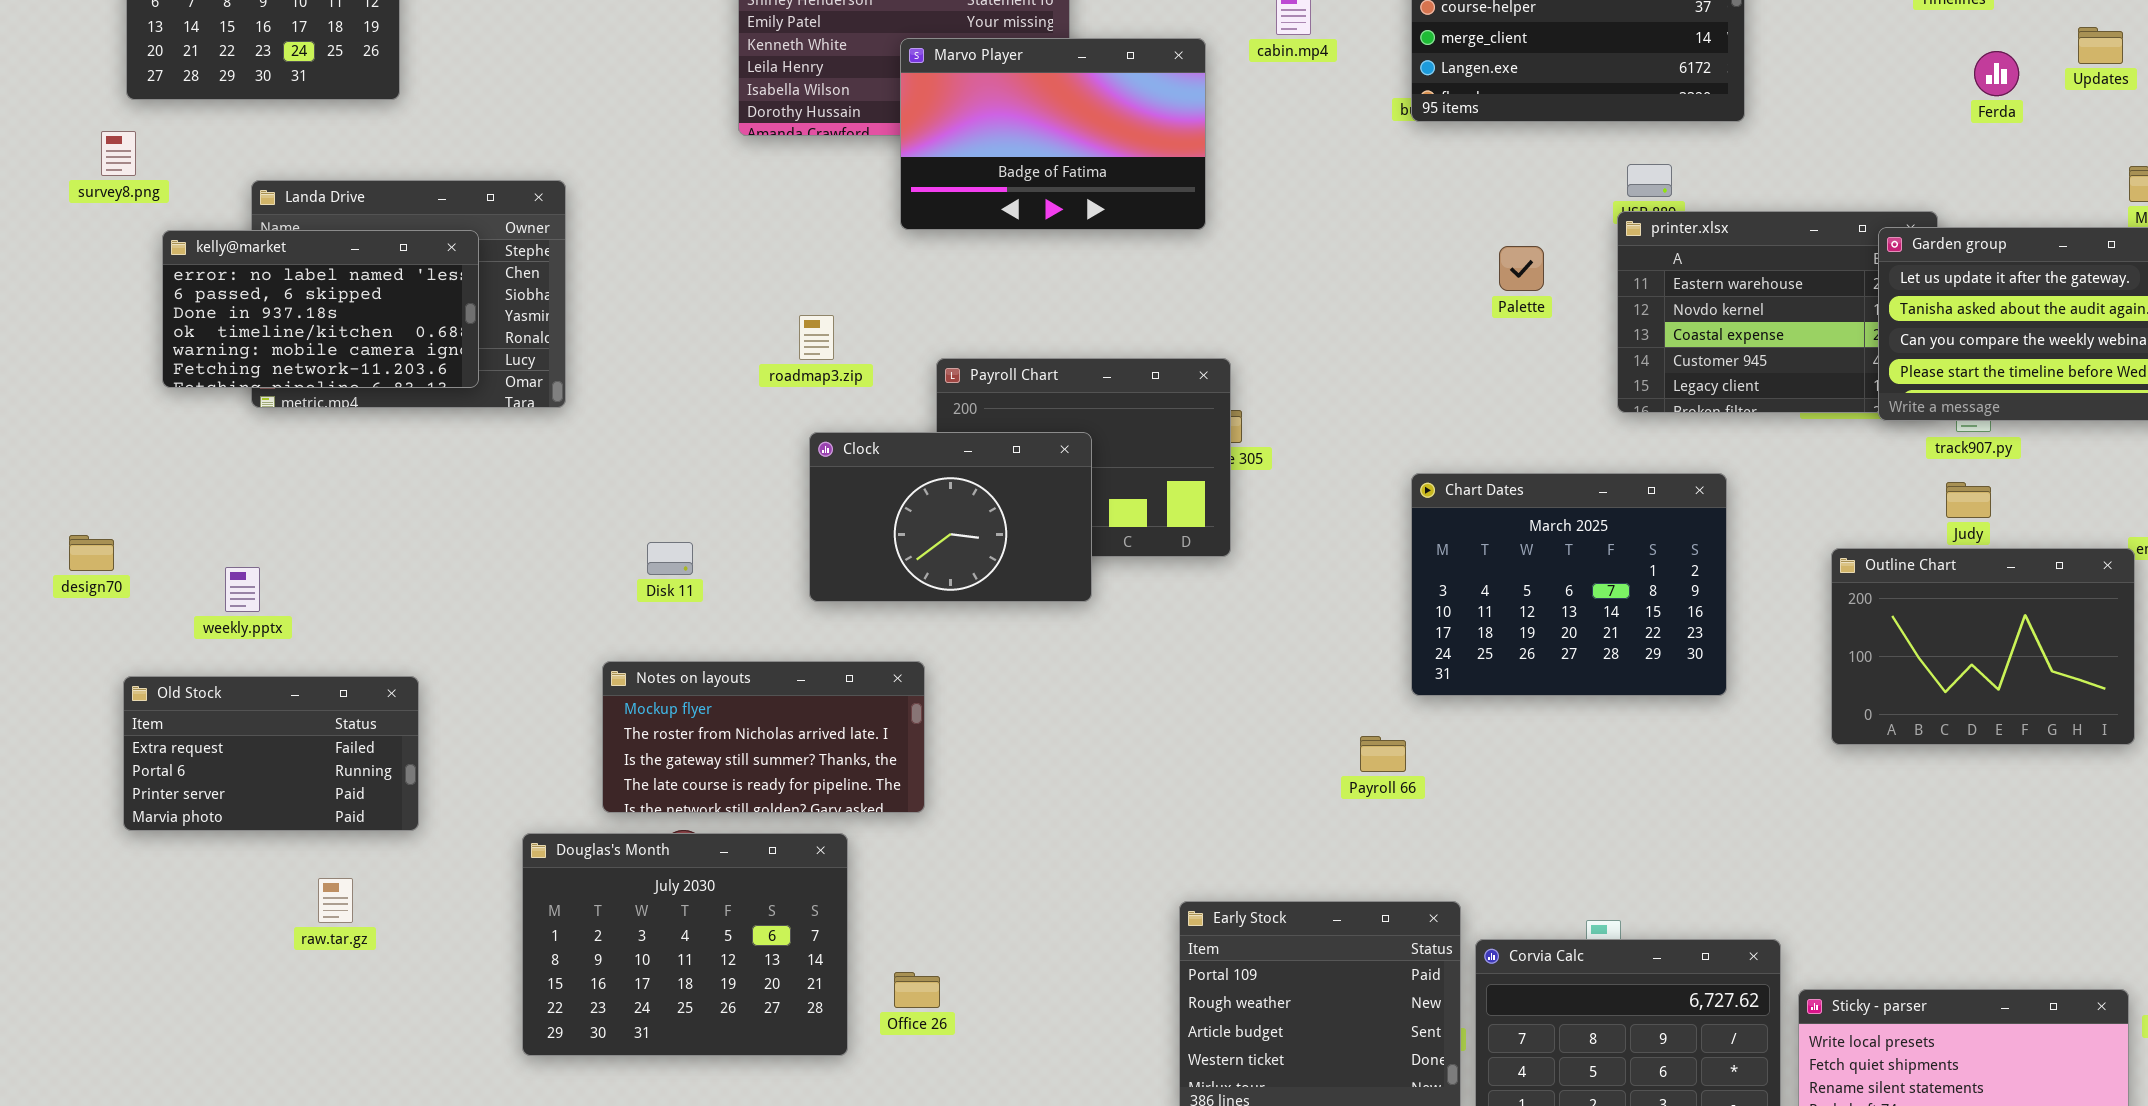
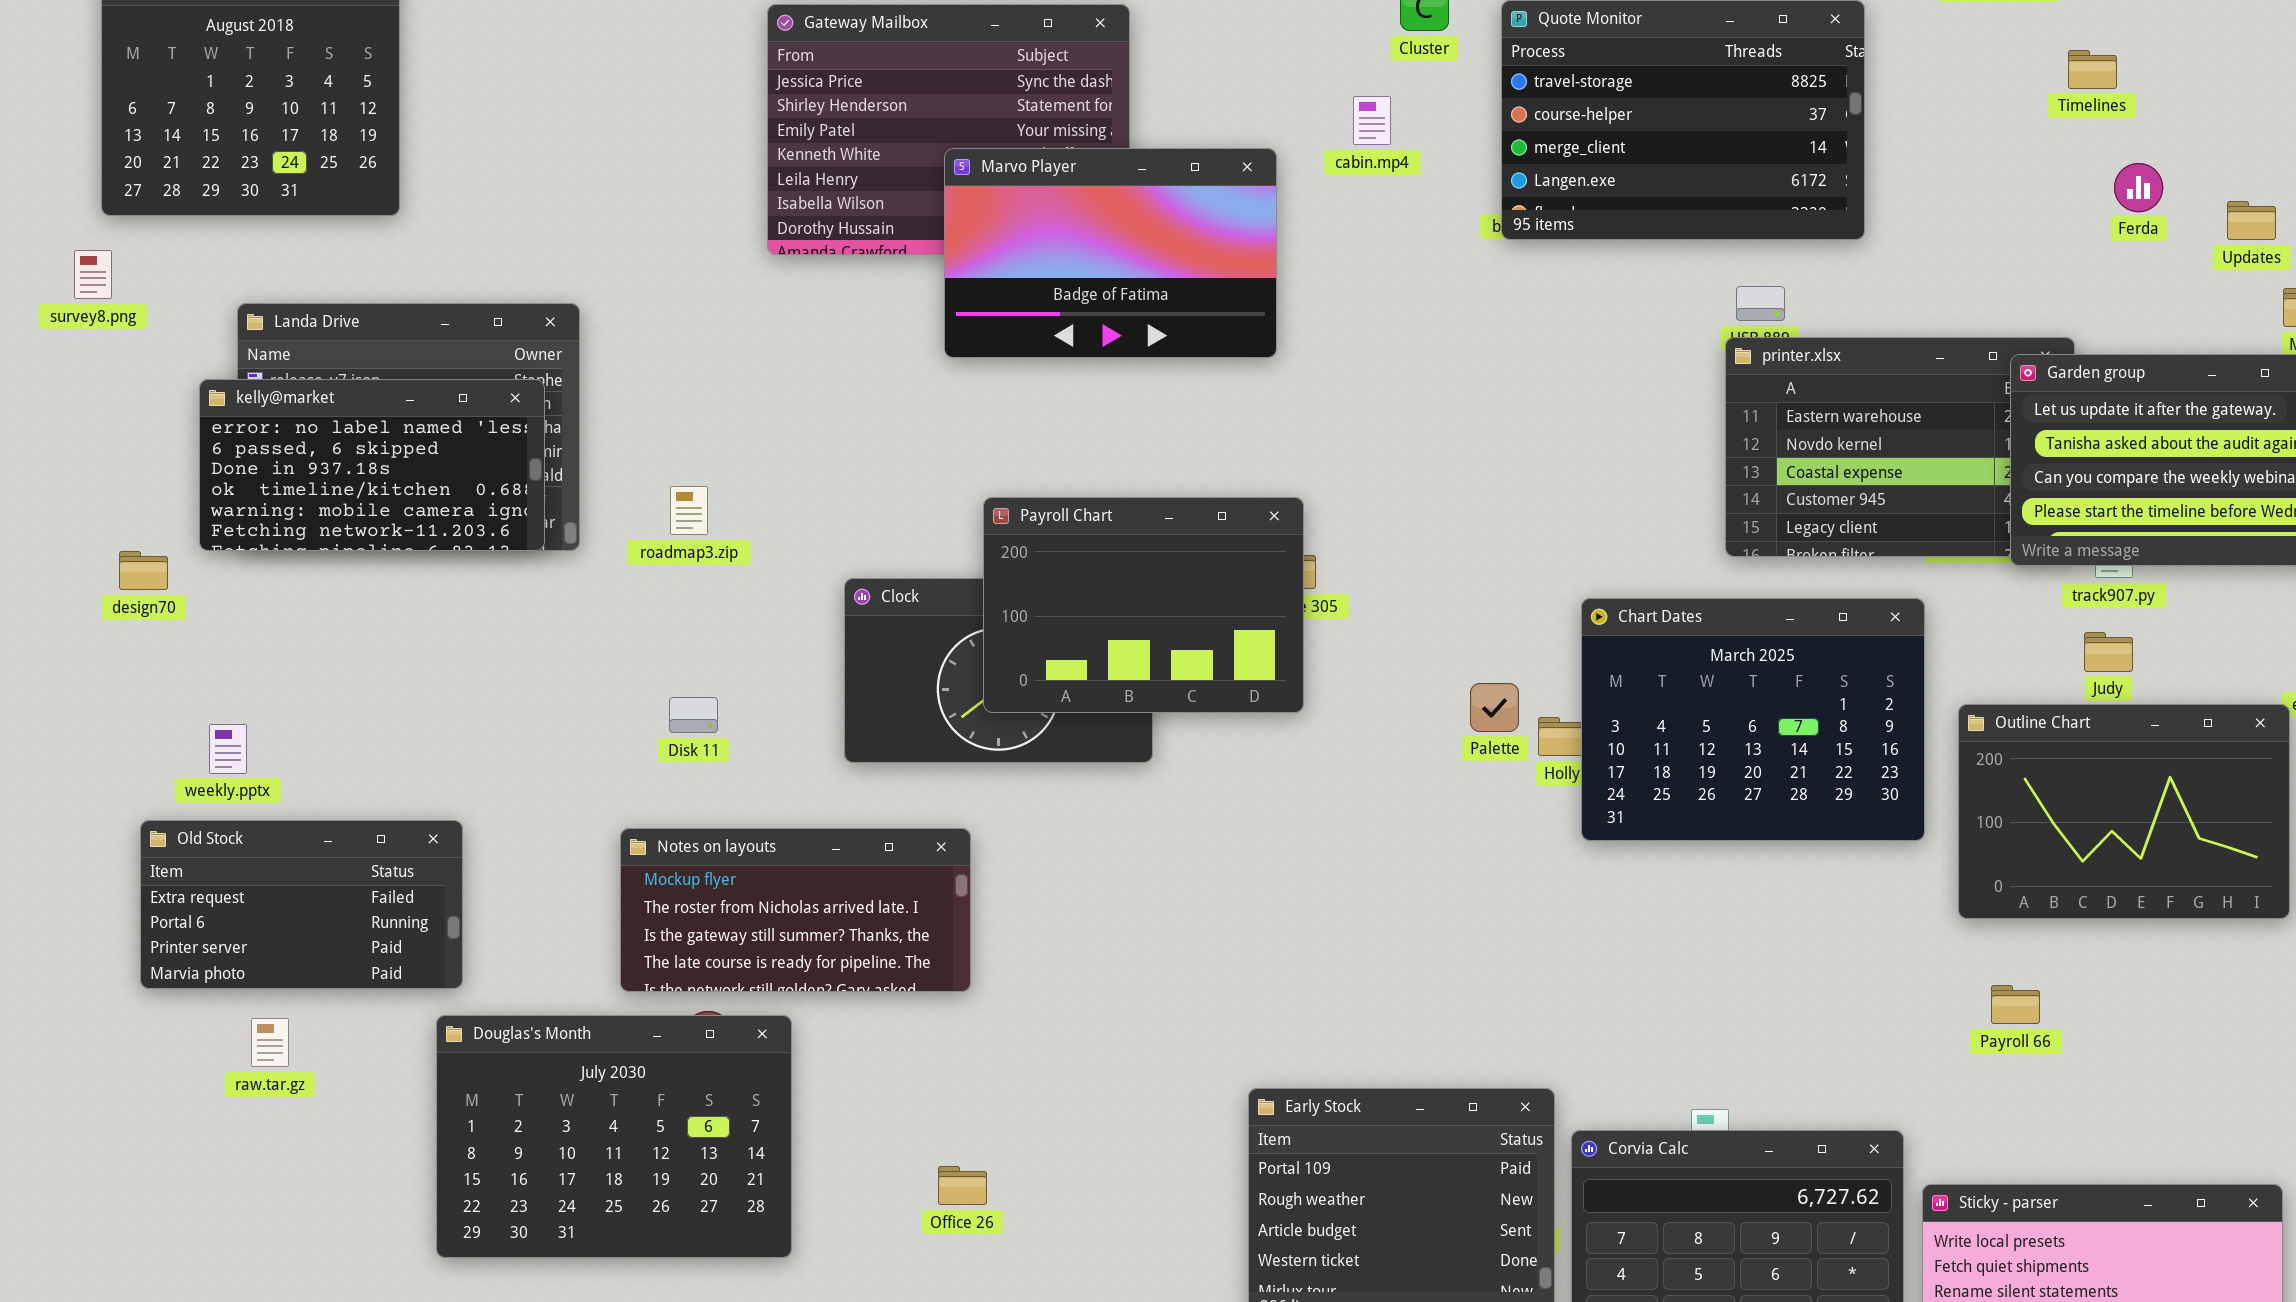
Updates: [2078,27,2123,64] -> [2227,201,2276,240], moved
kelly@market: [162,230,479,388] -> [199,379,545,551], moved
Palette: [1499,246,1544,291] -> [1470,683,1519,732], moved
roadmap3.zip: [799,315,834,360] -> [670,486,708,535], moved
Payroll Chart: [936,358,1231,557] -> [983,497,1304,713], raised
Chart Dates: [1411,473,1727,696] -> [1581,598,1925,841], moved
design70: [69,535,114,571] -> [119,551,168,590], moved
Old Stock: [123,676,419,831] -> [140,820,463,989], moved
Payroll 66: [1360,736,1406,772] -> [1991,985,2040,1024], moved
Douglas's Month: [522,833,848,1056] -> [436,1015,792,1258], moved
raw.tar.gz: [318,878,353,923] -> [251,1018,289,1067], moved

